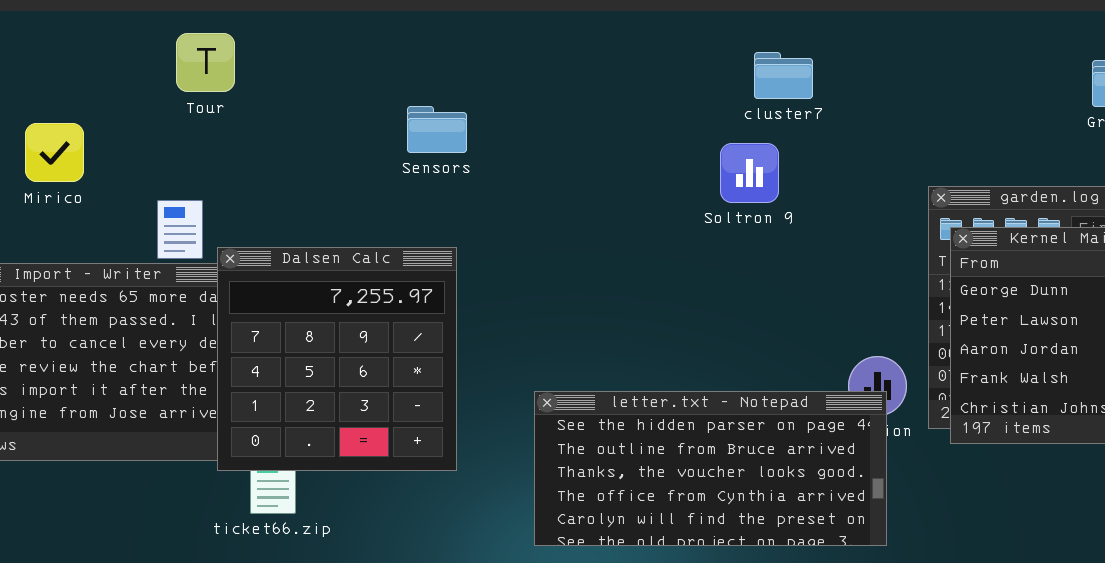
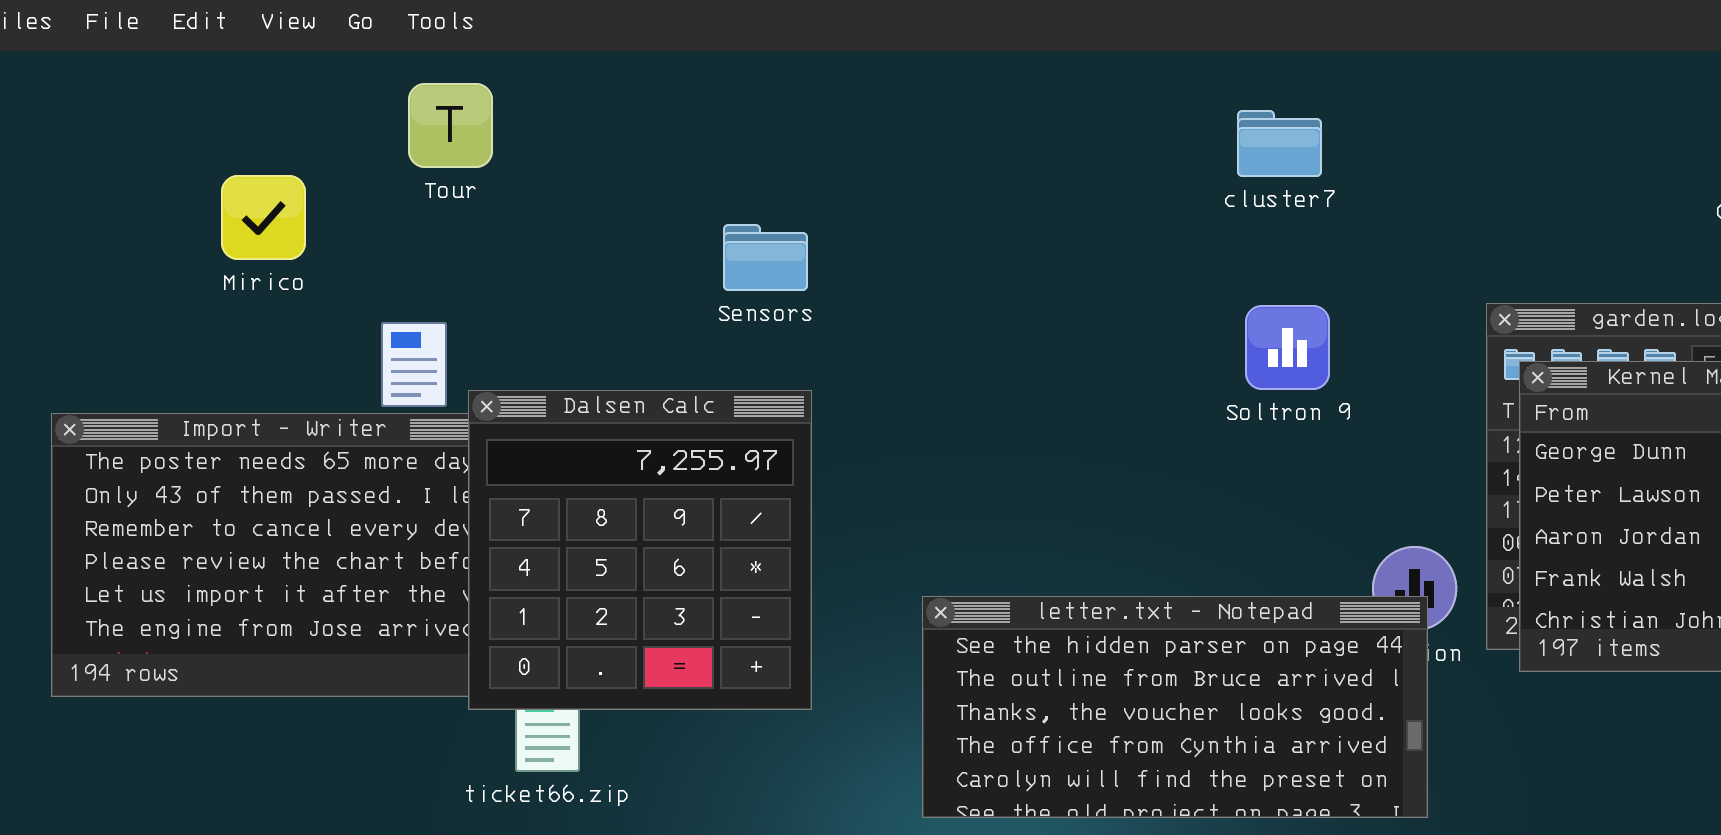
Sensors: [407,106,467,153] -> [723,224,808,291], moved
Mirico: [25,123,84,182] -> [221,175,306,260], moved
Soltron 9: [720,143,779,203] -> [1245,305,1330,390], moved

